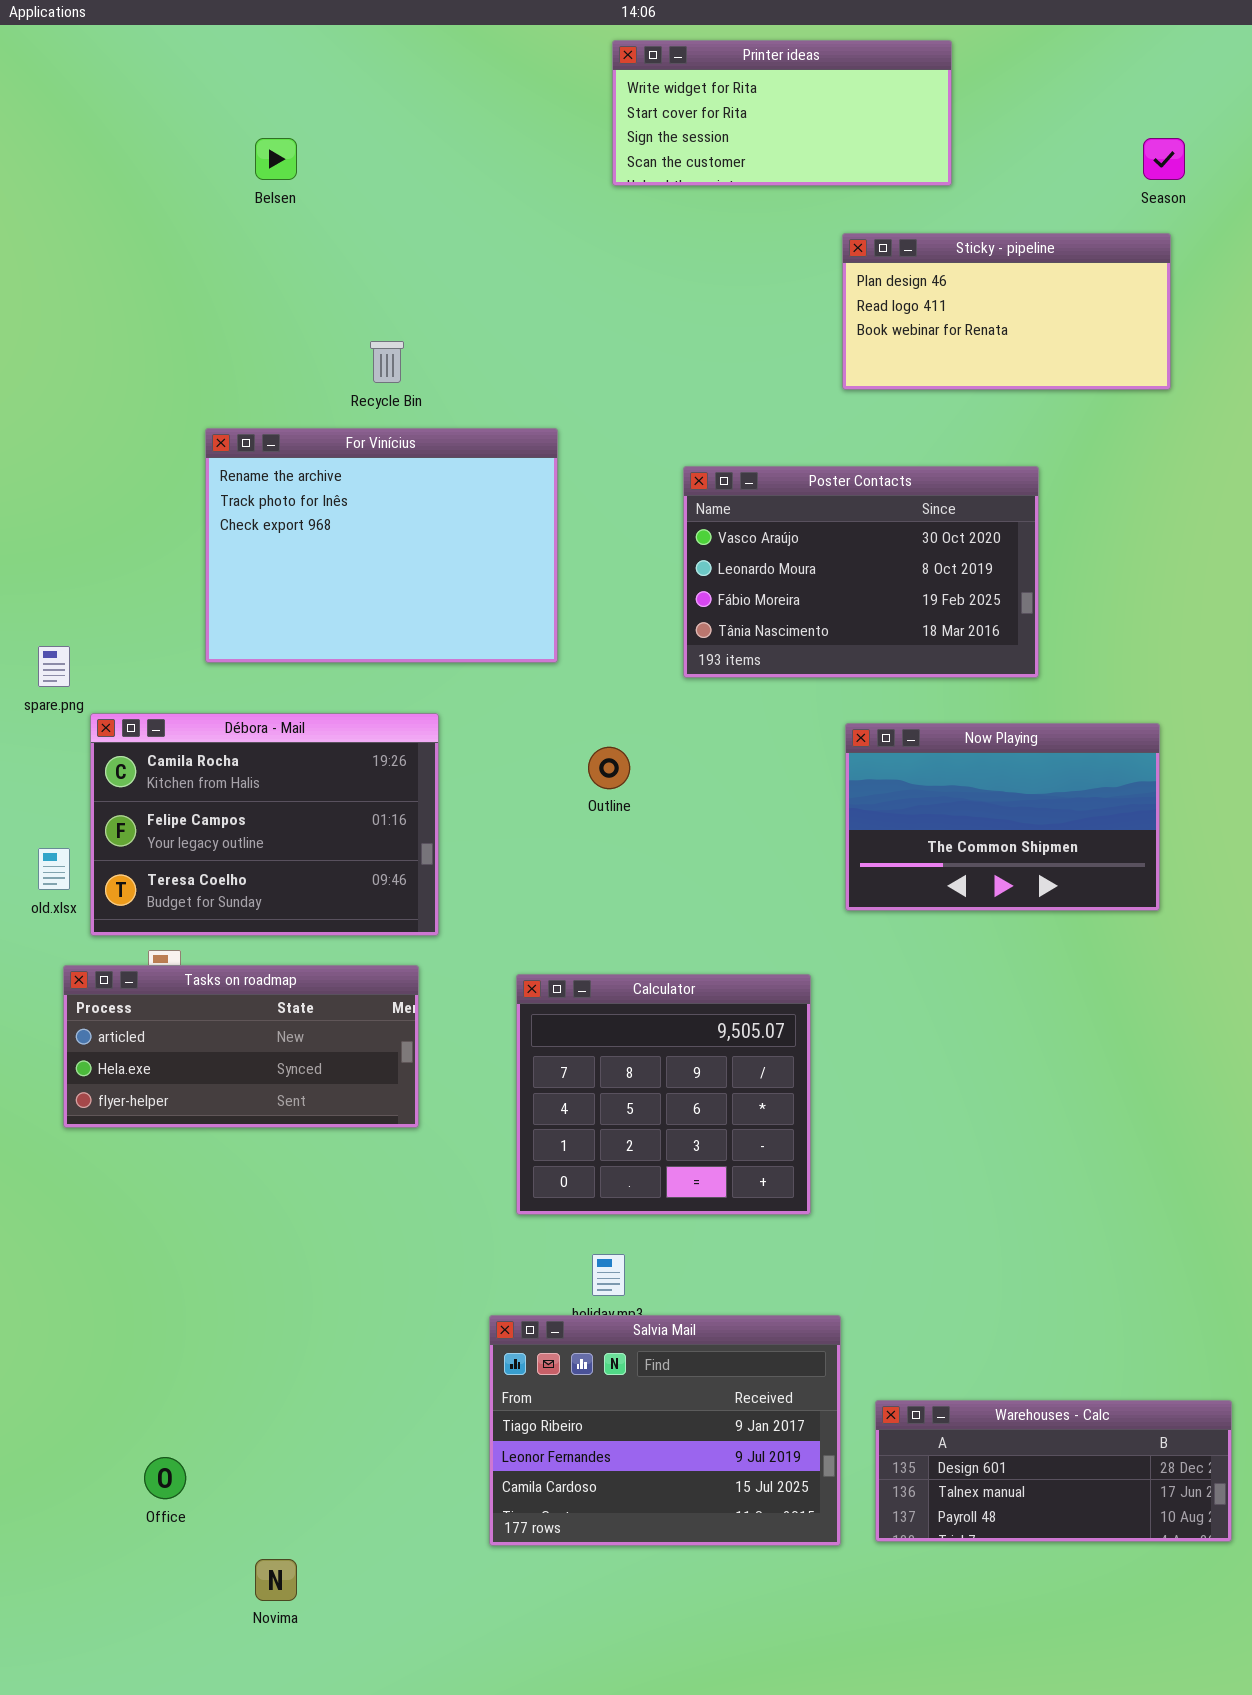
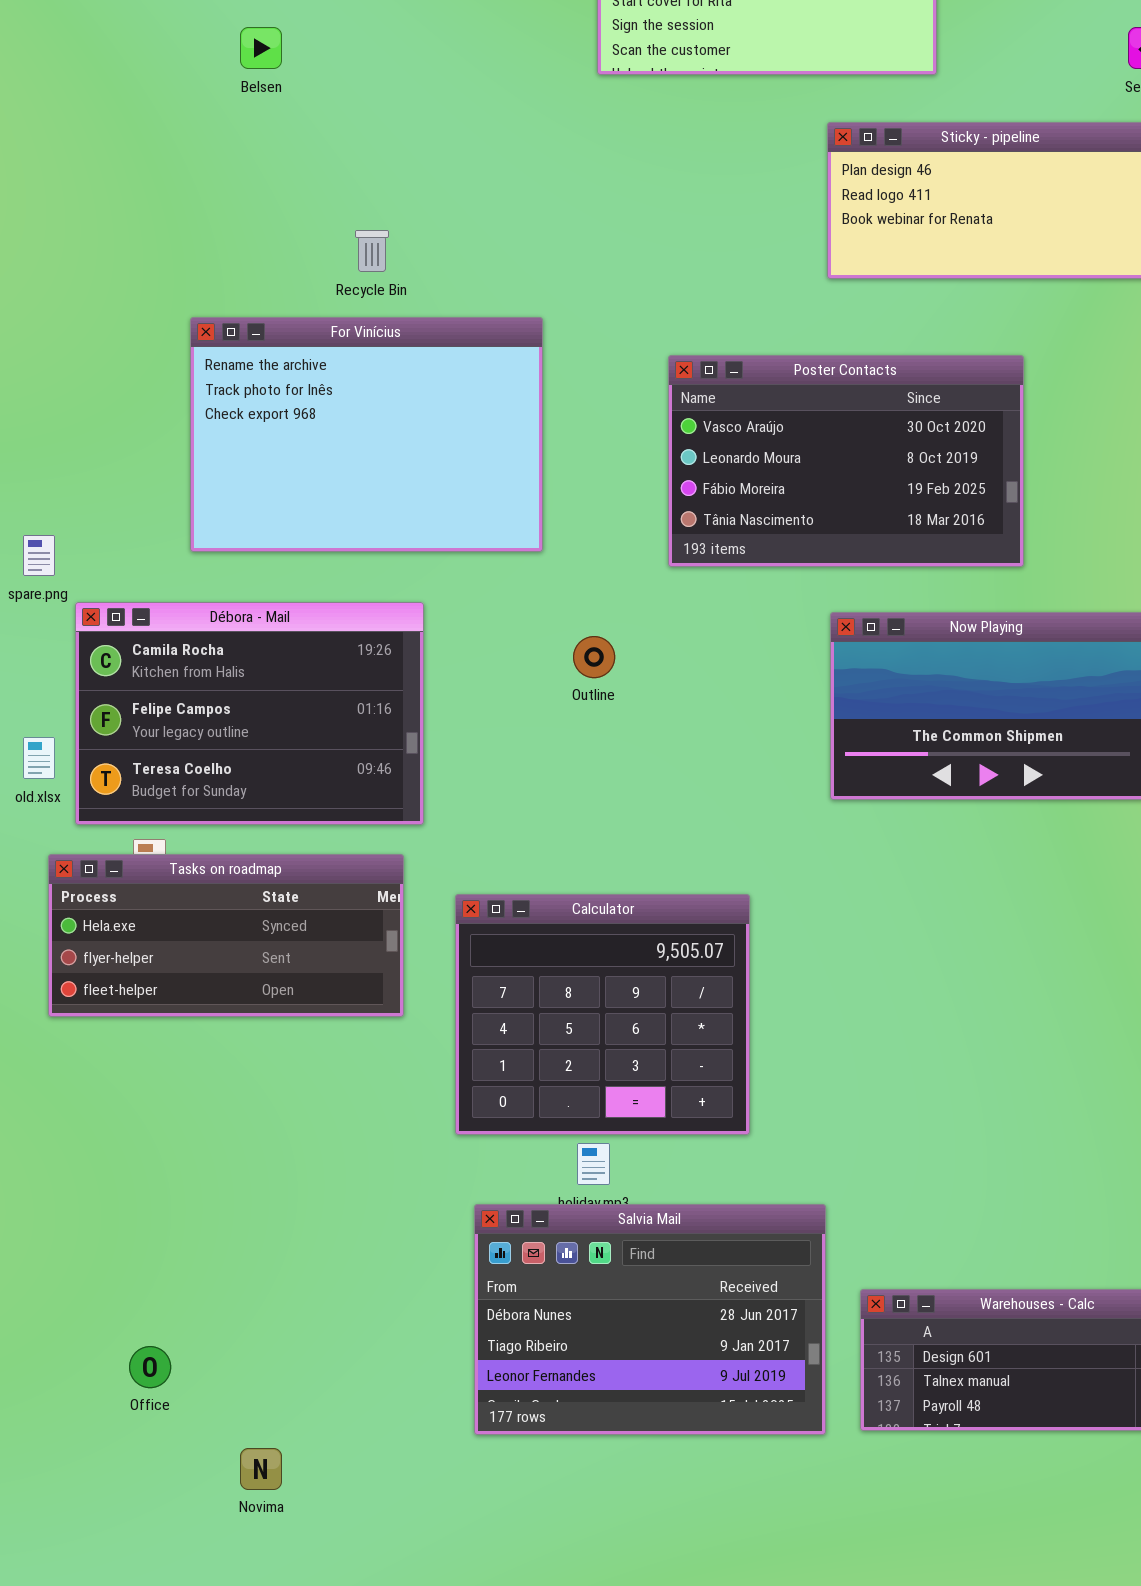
Tasks on roadmap: [63,965,419,1128] -> [48,854,404,1017], scrolled down 1 row
Calculator: [516,974,811,1215] -> [455,894,750,1135], moved
Salvia Mail: [489,1315,841,1546] -> [474,1204,826,1435], scrolled up 1 row

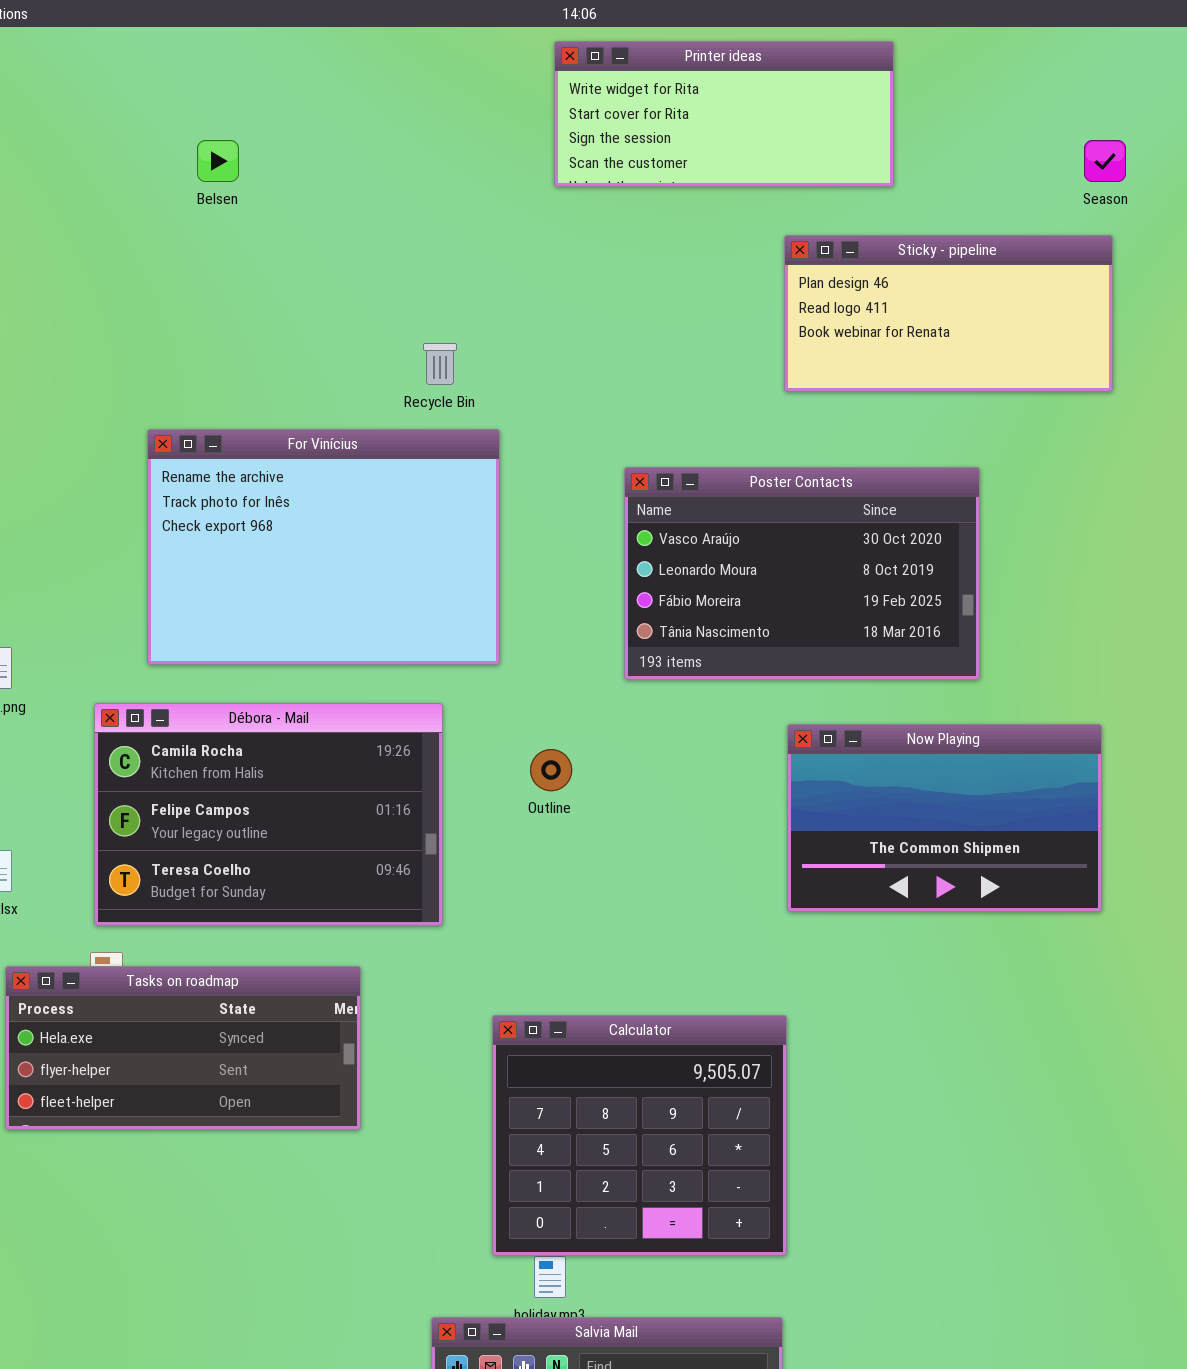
Recycle Bin: [355,230,389,272] -> [423,343,457,385], moved
Débora - Mail: [75,602,424,825] -> [94,703,443,926], moved
Calculator: [455,894,750,1135] -> [492,1015,787,1256], moved

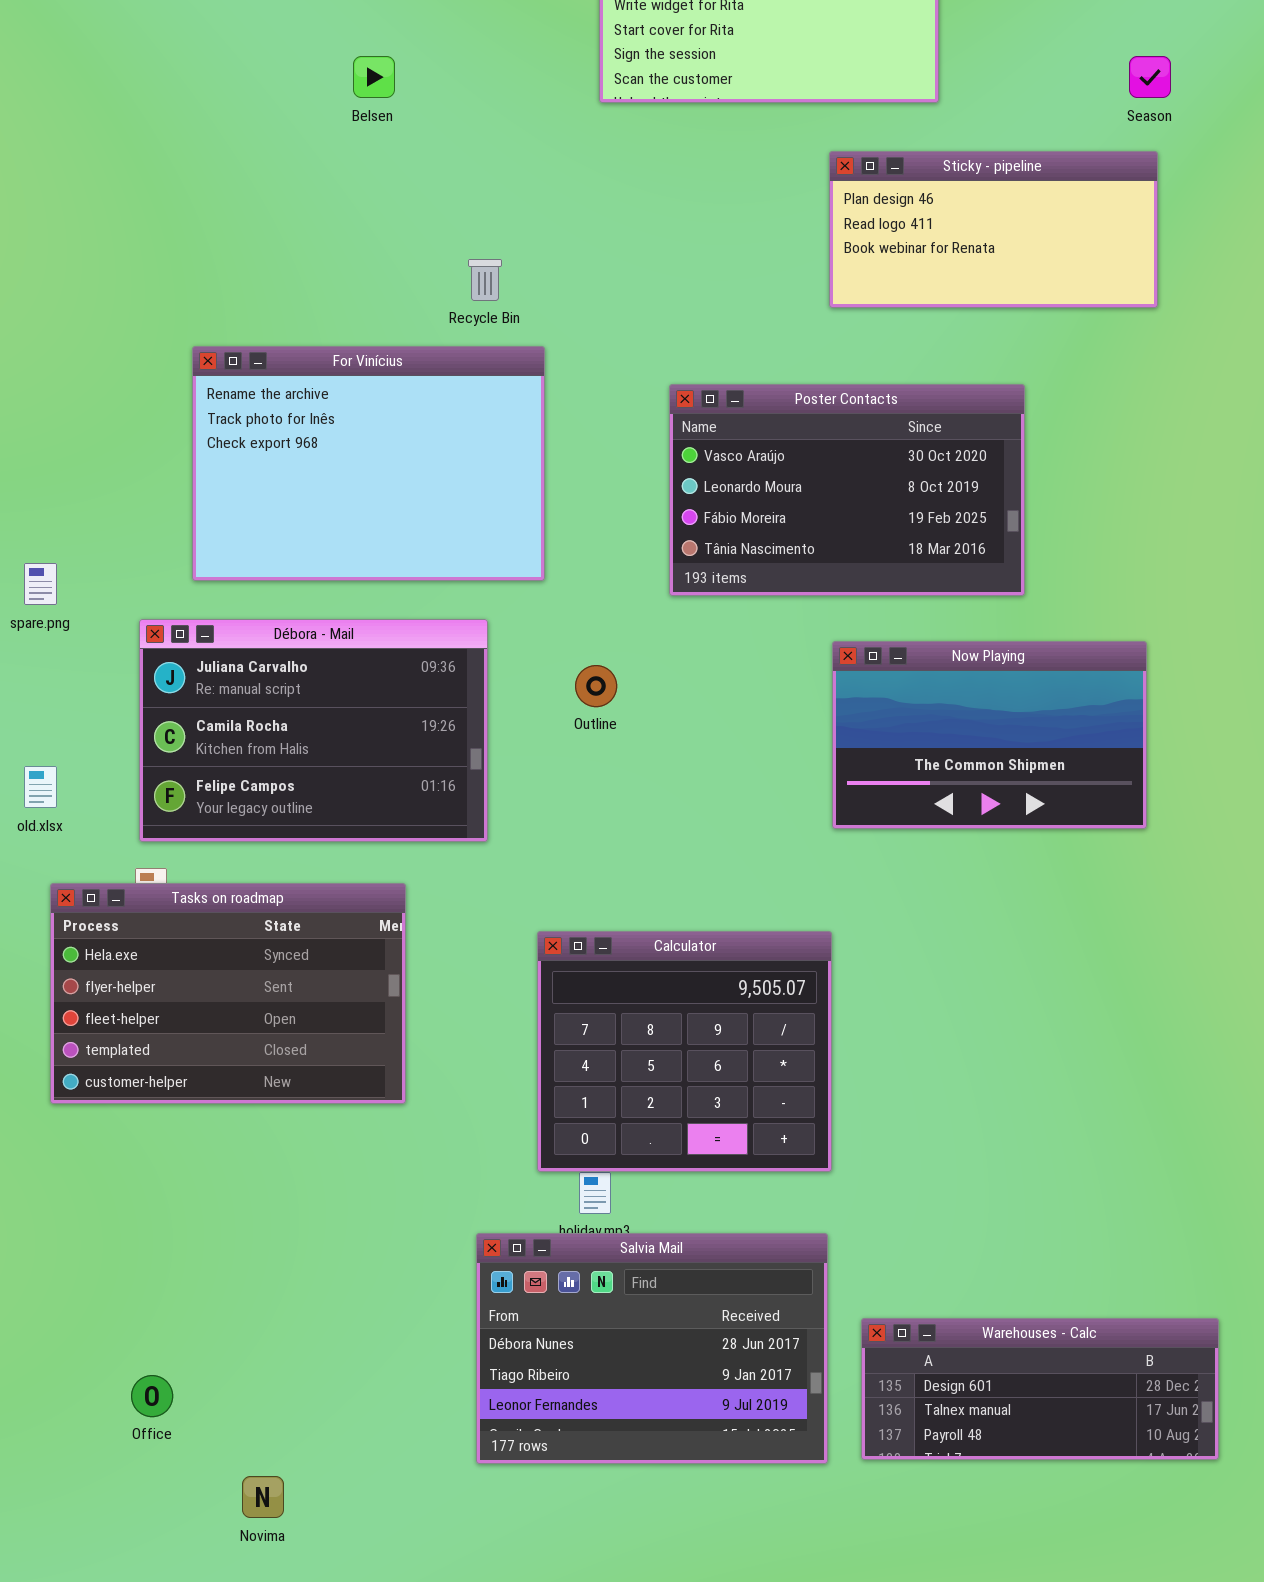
Belsen: [197,140,239,182] -> [353,56,395,98], moved
Débora - Mail: [94,703,443,926] -> [139,619,488,842], scrolled up 1 row
Tasks on roadmap: [5,966,361,1130] -> [50,883,406,1104], resized

